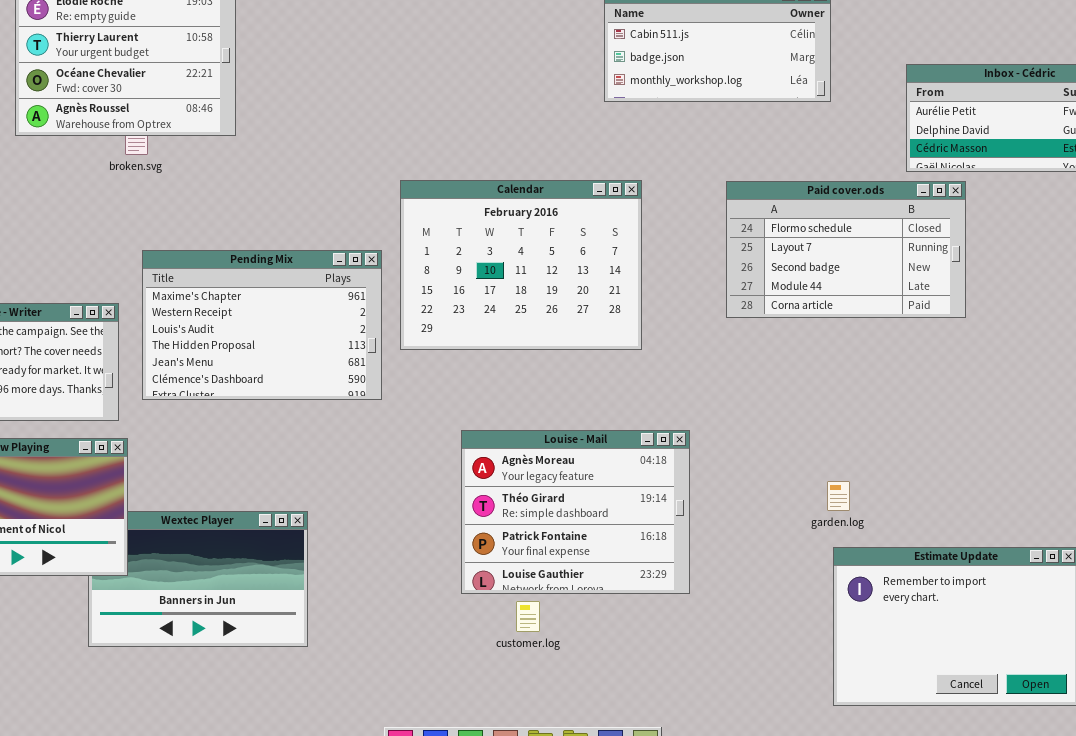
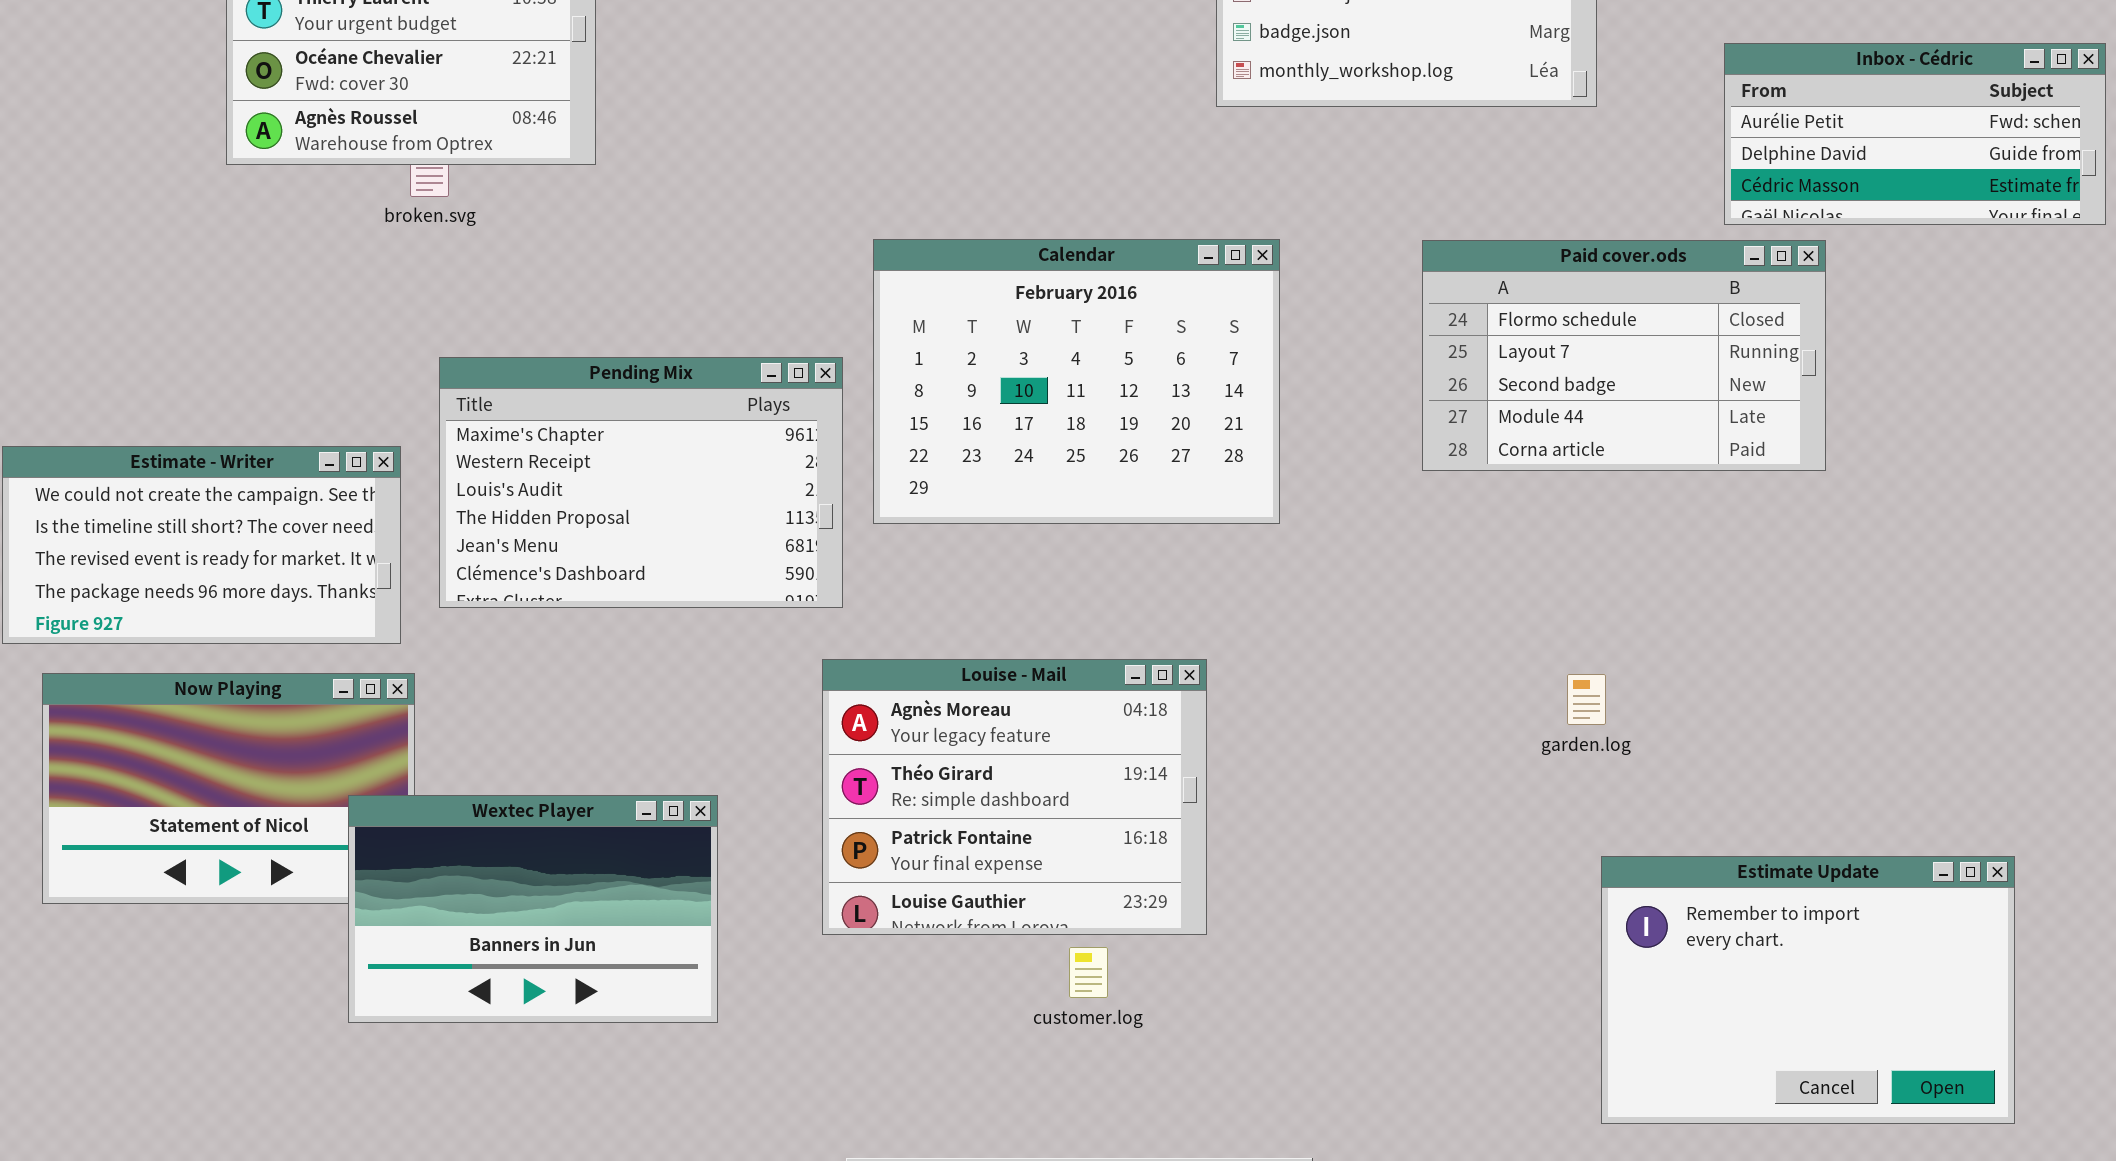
Louise - Mail: [461,430,690,594] -> [822,659,1207,935], moved
garden.log: [827,481,850,511] -> [1567,674,1606,725], moved
Wextec Player: [88,511,308,647] -> [348,795,718,1023], raised

